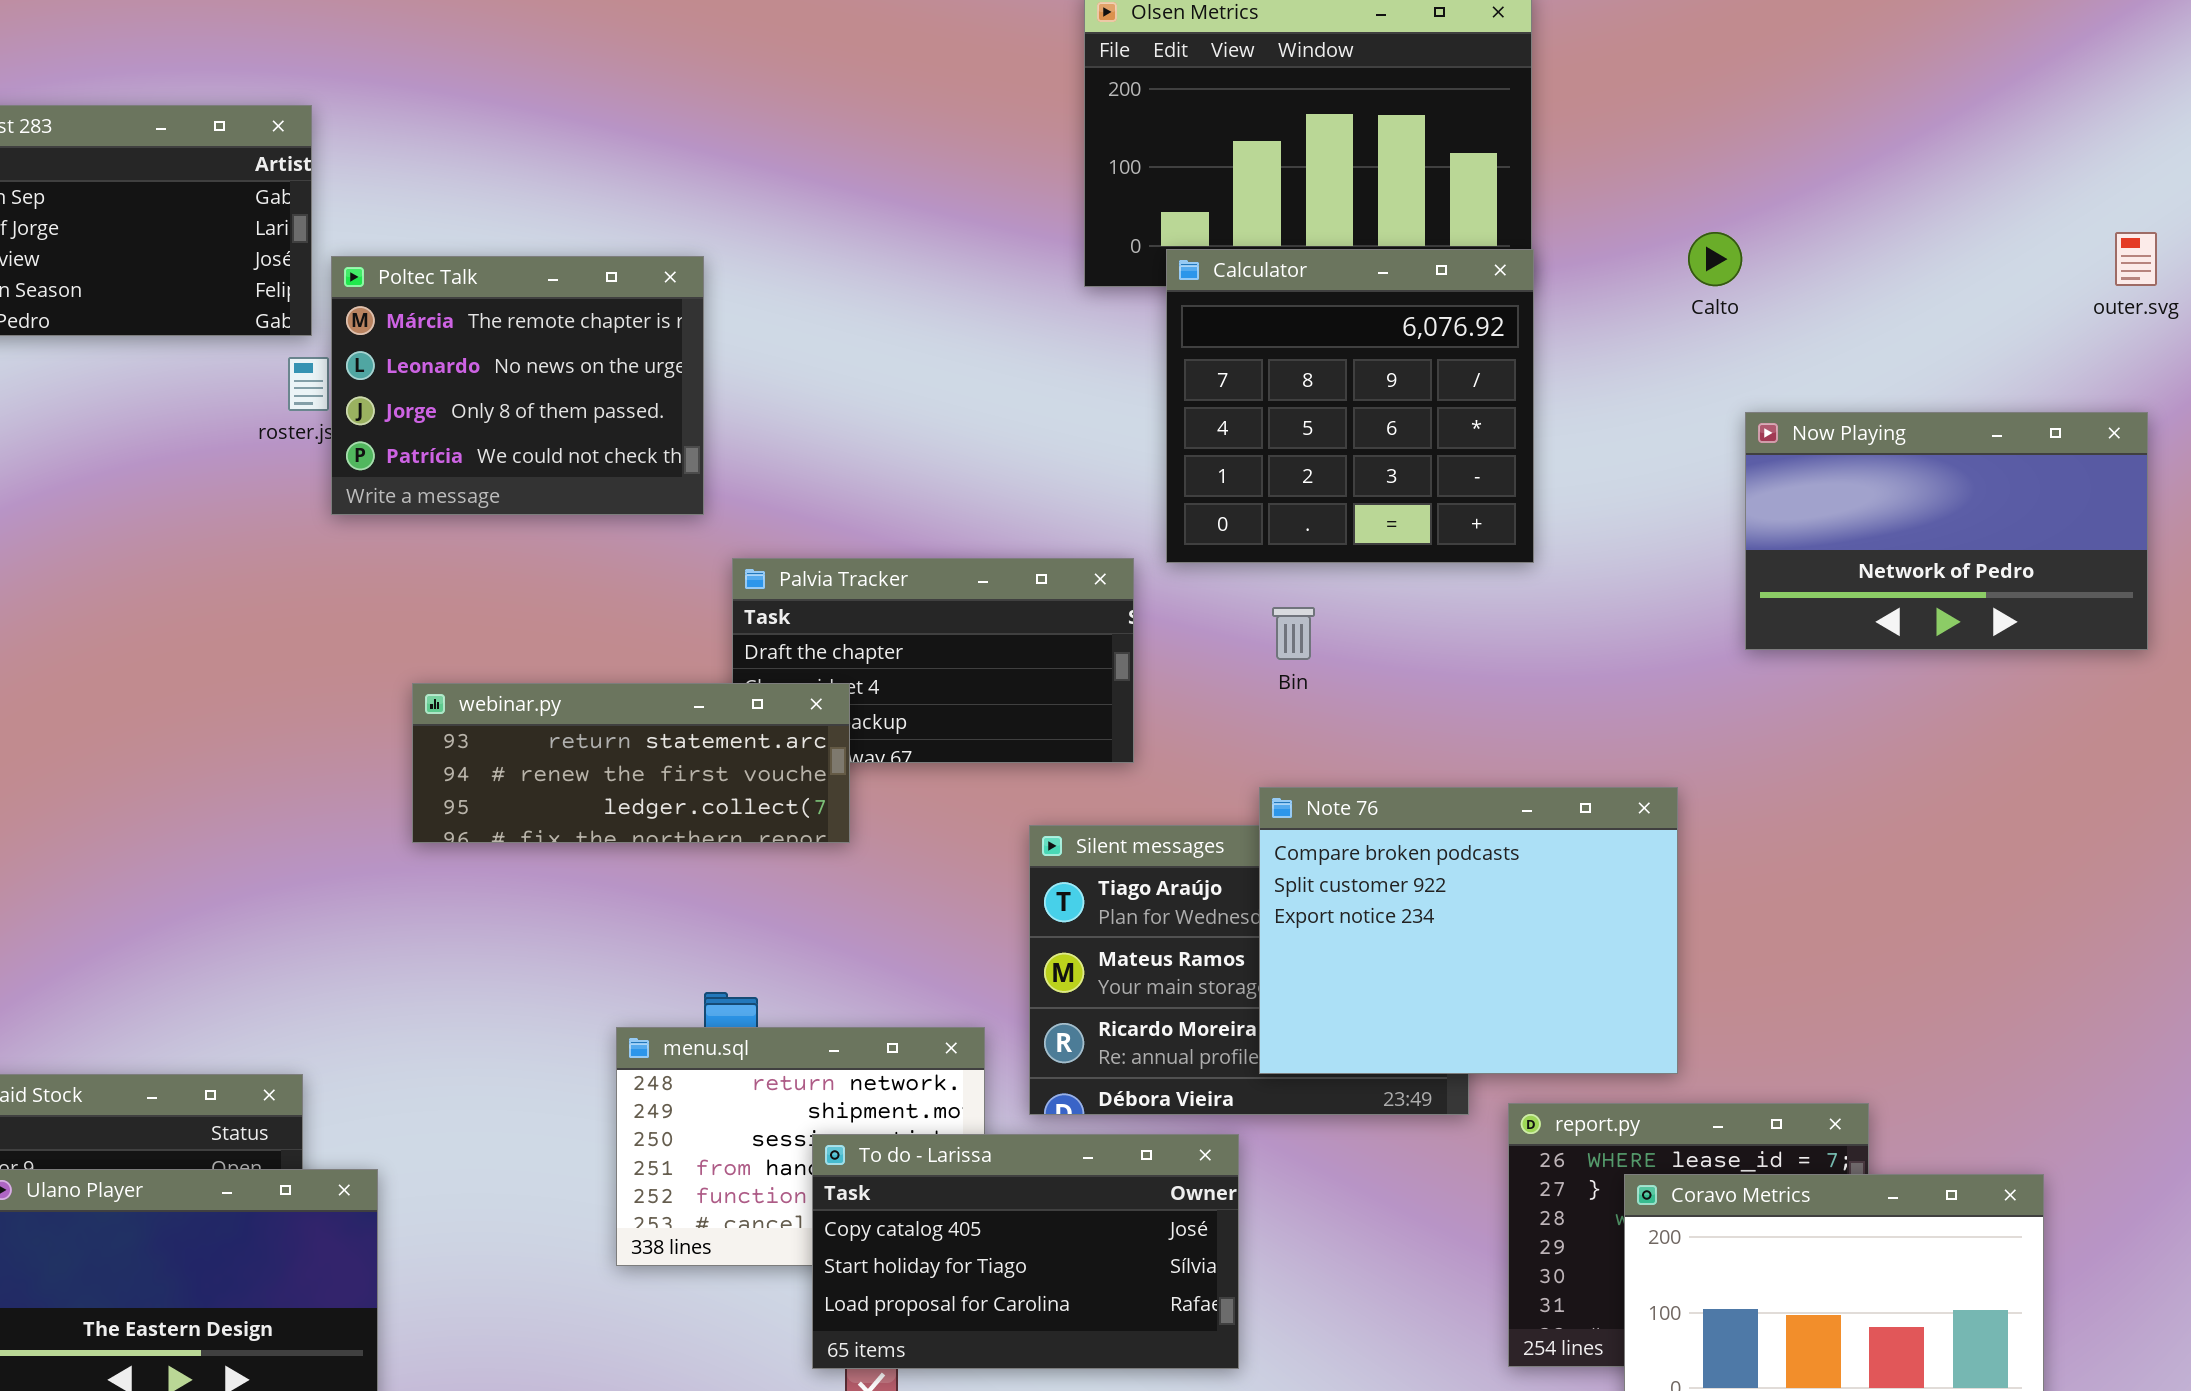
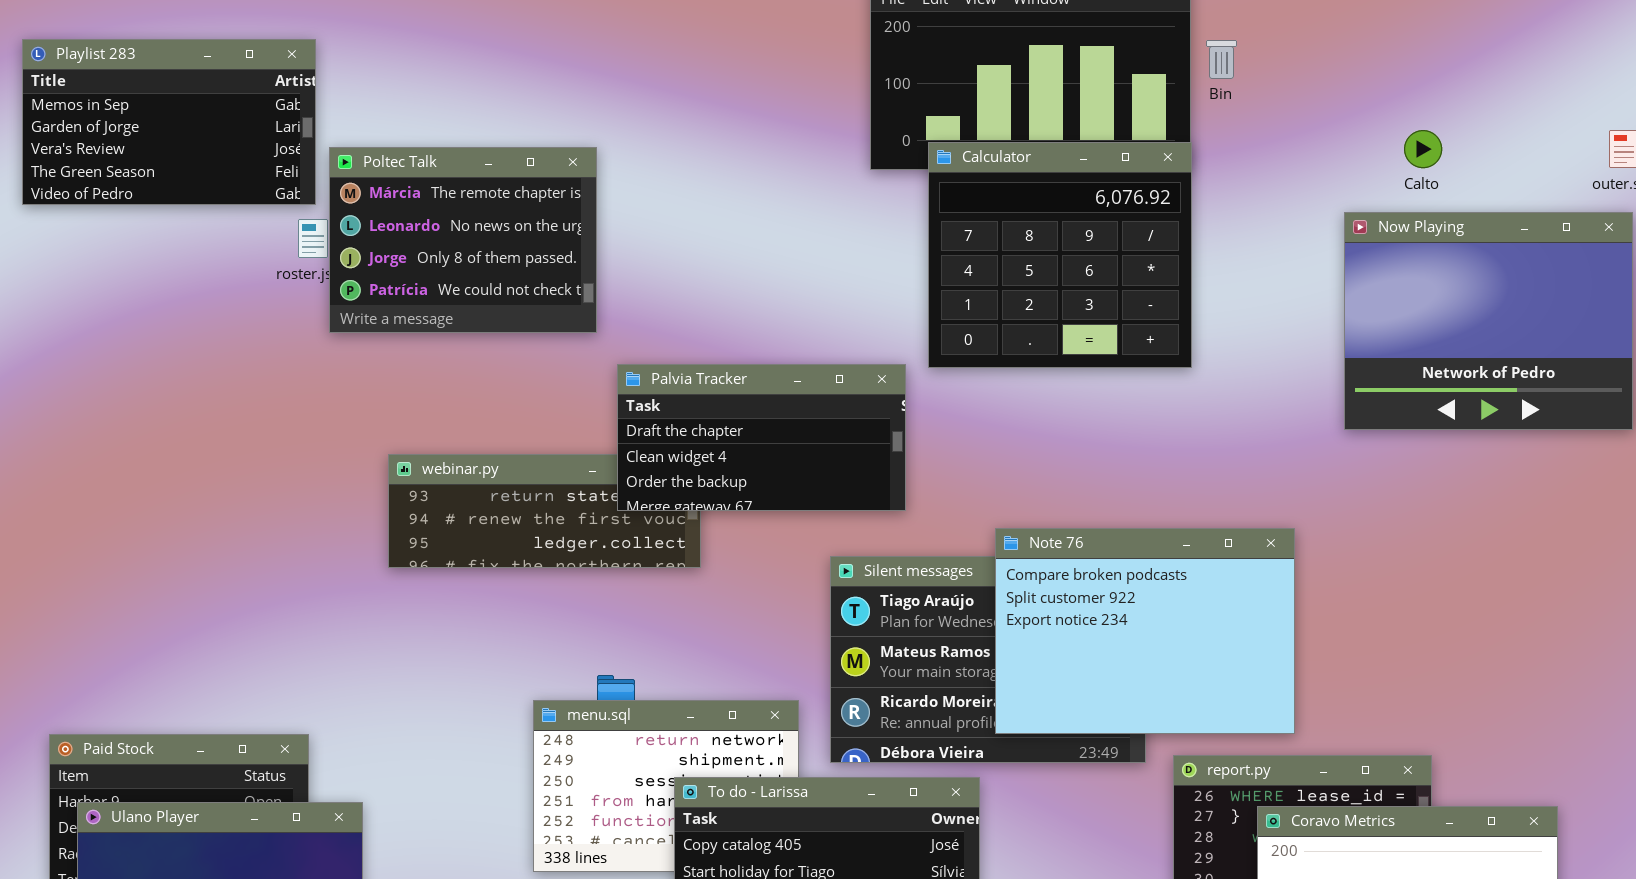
Calto: [1688,232,1742,286] -> [1404,130,1442,168], moved
Now Playing: [1745,412,2148,650] -> [1344,212,1633,430], resized
Palvia Tracker: [732,558,1134,763] -> [617,364,906,511], raised
Bin: [1272,607,1315,660] -> [1206,40,1237,79], moved

